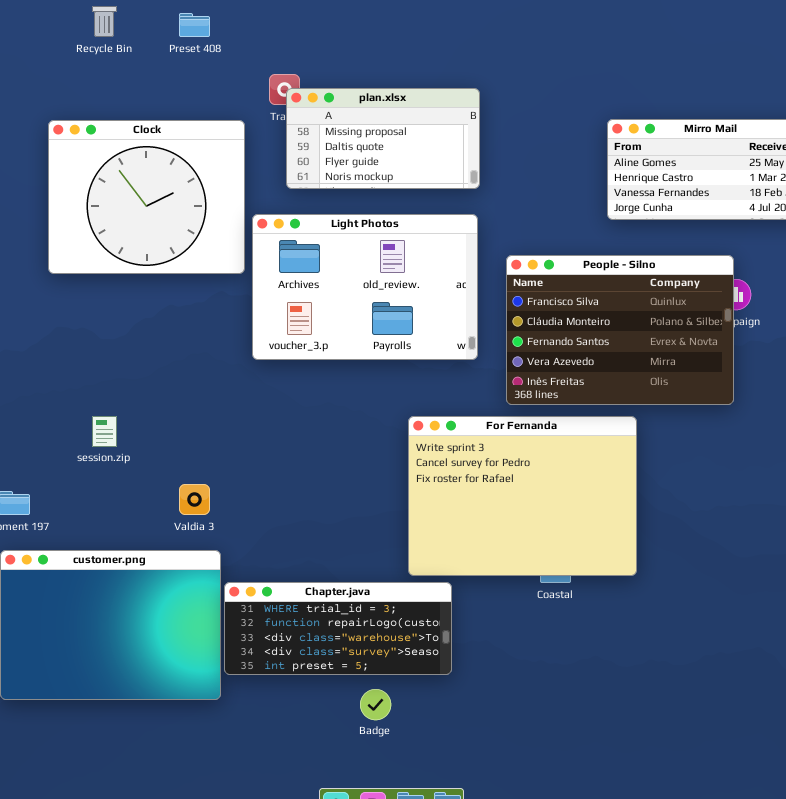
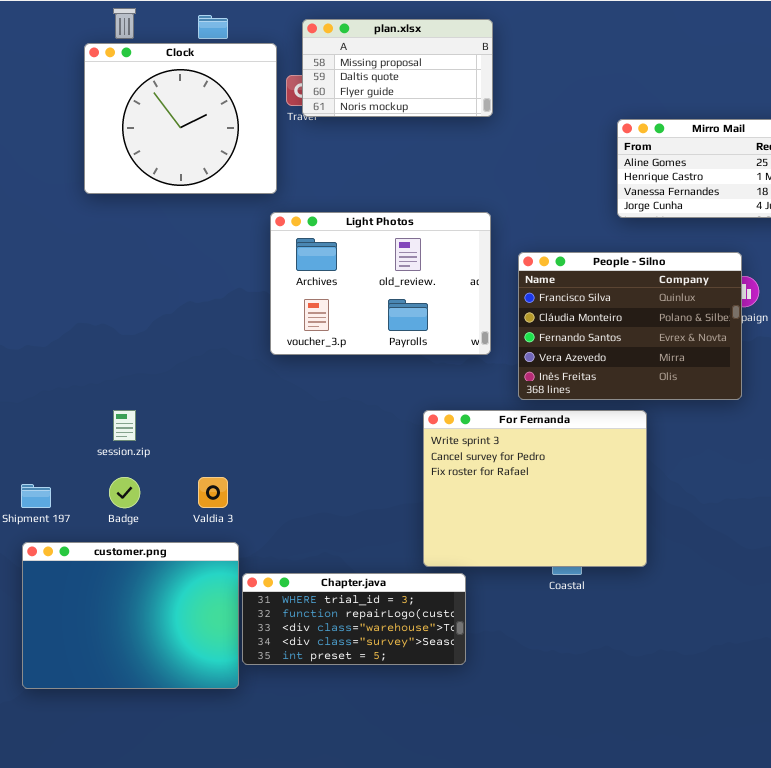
plan.xlsx: [286,88,480,189] -> [302,19,493,117], moved
Clock: [48,120,245,274] -> [84,43,277,194], moved
Badge: [360,689,391,720] -> [109,477,140,508], moved

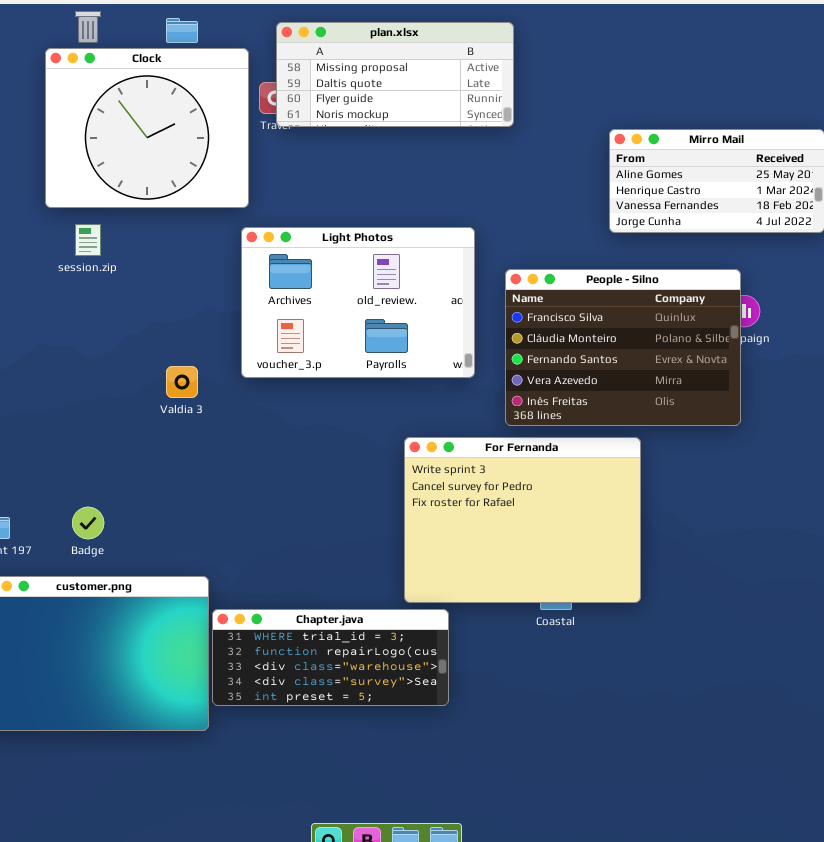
plan.xlsx: [302,19,493,117] -> [276,22,514,127], resized
session.zip: [113,410,136,441] -> [75,224,101,256], moved
Valdia 3: [198,477,228,508] -> [166,366,198,398], moved

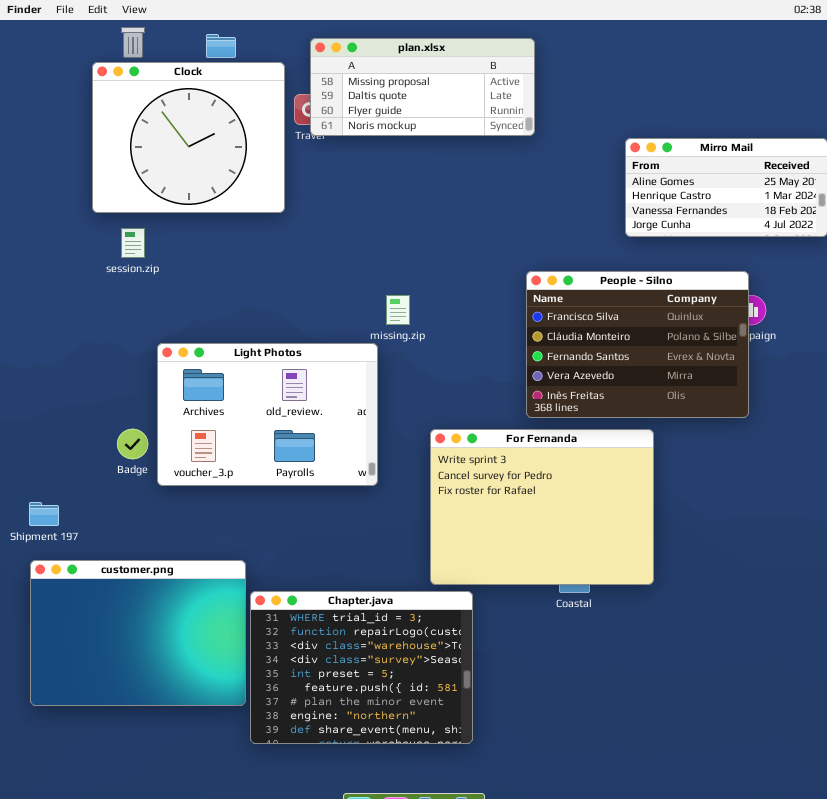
Light Photos: [241,227,475,378] -> [157,343,378,486], moved
Badge: [72,507,104,539] -> [117,429,148,459], moved
Chapter.java: [212,609,449,706] -> [250,591,473,744], resized

